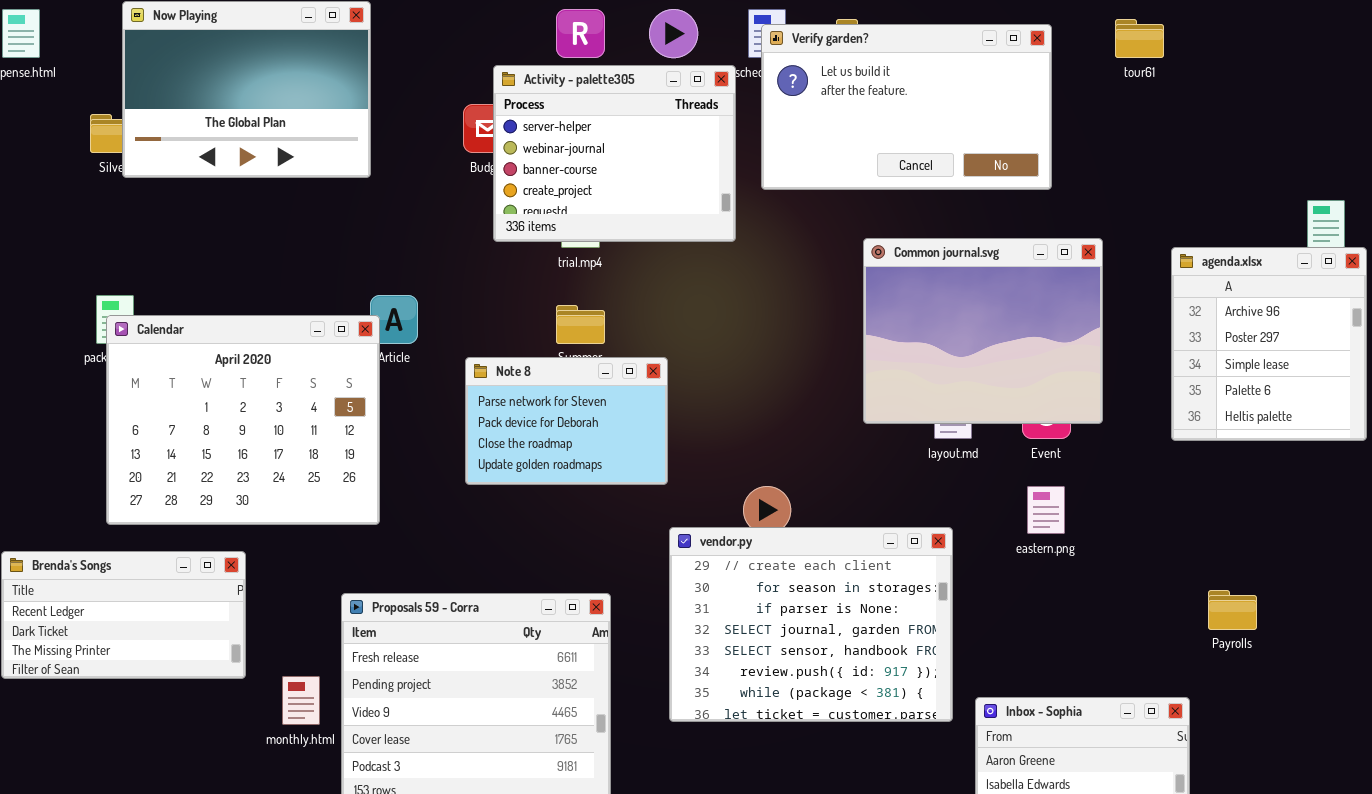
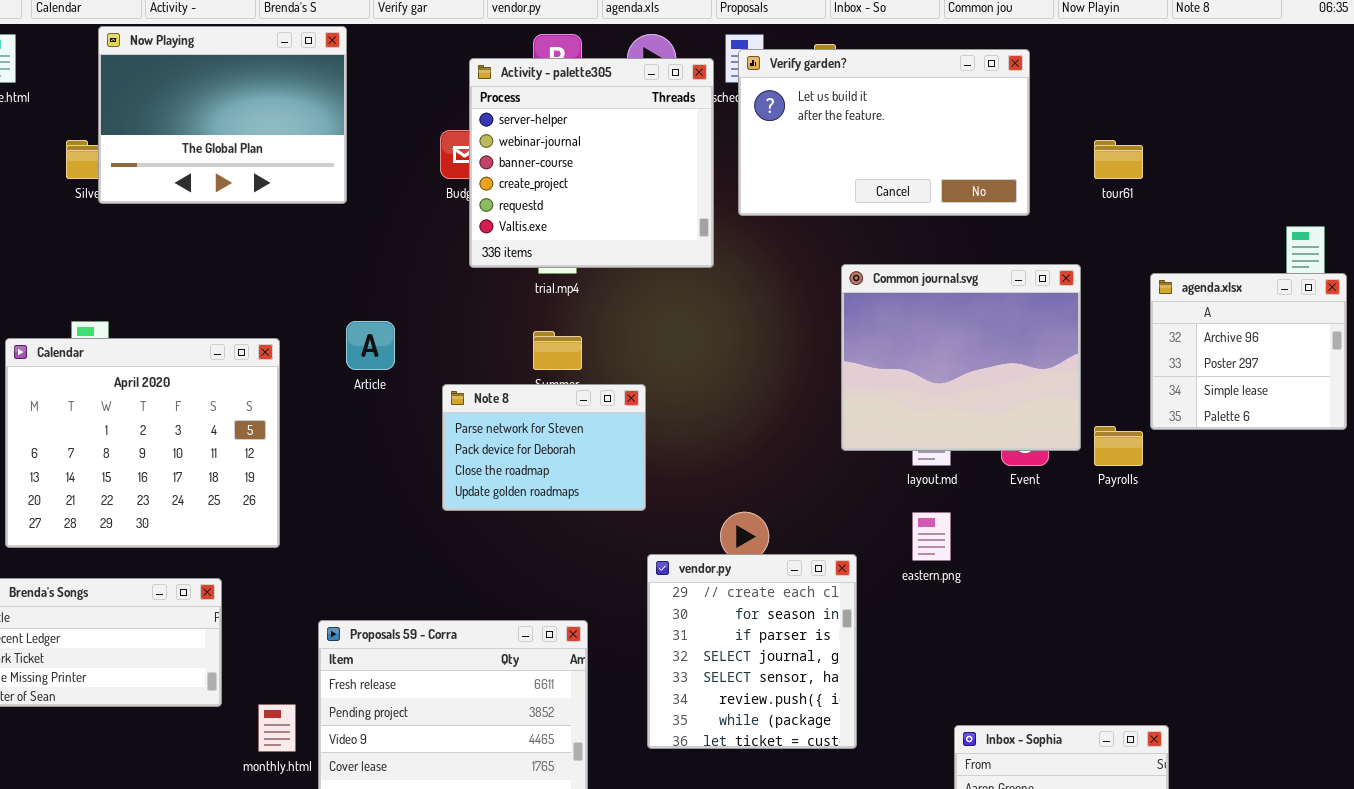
tour61: [1115,19,1164,58] -> [1094,140,1143,179], moved
Activity - palette305: [493,65,736,242] -> [469,58,714,268], resized
agenda.xlsx: [1171,247,1367,441] -> [1150,273,1347,430], resized
Calendar: [106,315,380,525] -> [5,338,280,548], moved
eastern.png: [1027,486,1065,534] -> [912,512,951,561], moved
vendor.py: [669,527,953,722] -> [647,554,857,749], resized
Payrolls: [1208,590,1257,630] -> [1094,426,1143,466], moved

